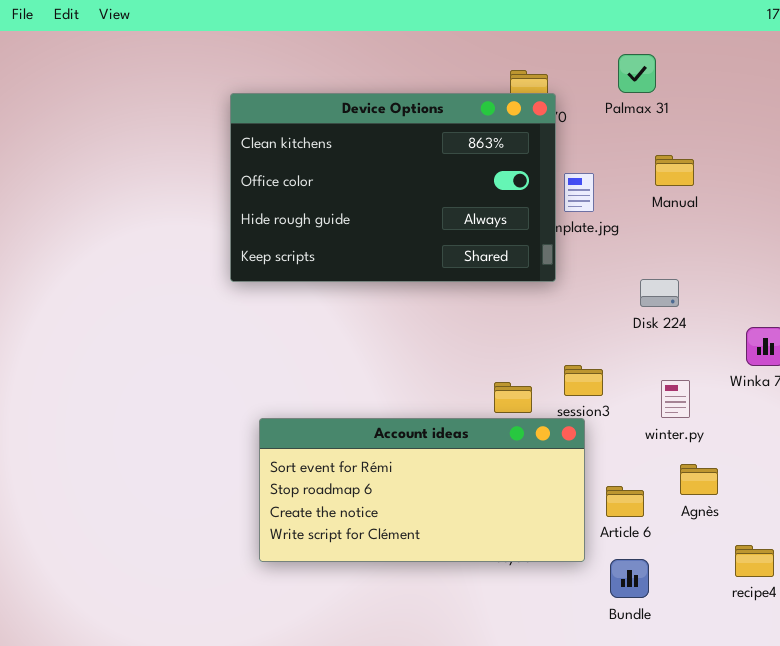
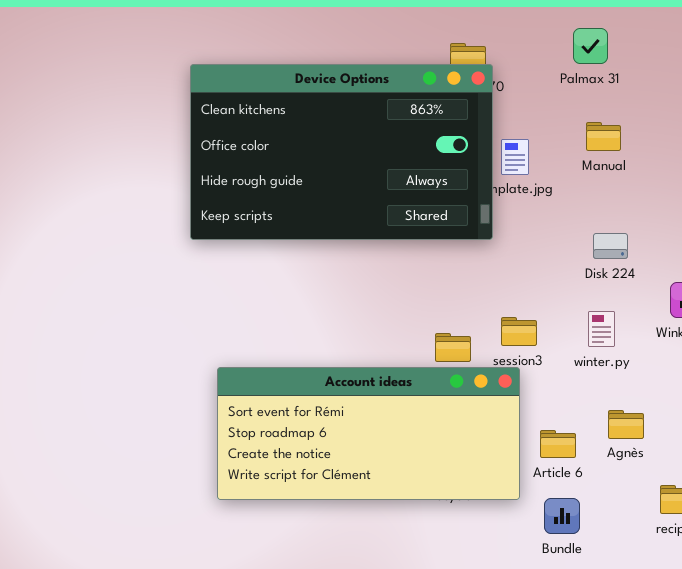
Palmax 31: [618,54,656,93] -> [573,28,608,64], moved
Disk 224: [640,279,679,307] -> [593,233,628,259], moved
winter.py: [661,380,690,418] -> [588,311,615,347], moved

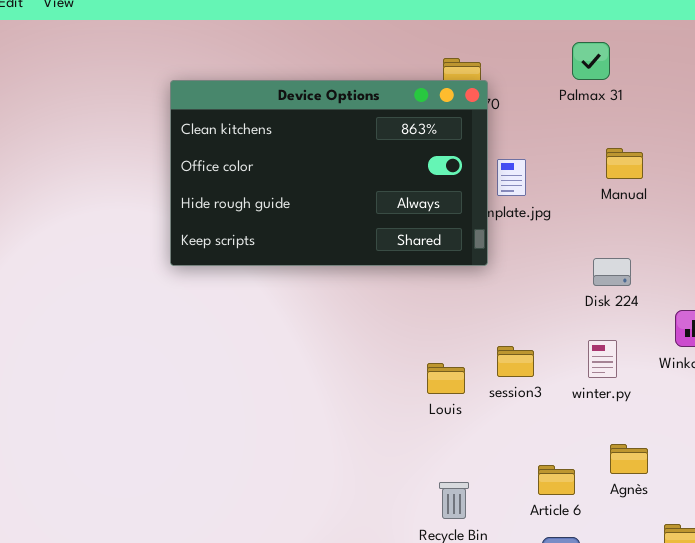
Manual: [586,122,621,151] -> [606,148,643,179], moved
Account ideas: [217,367,520,500] -> none, closed

